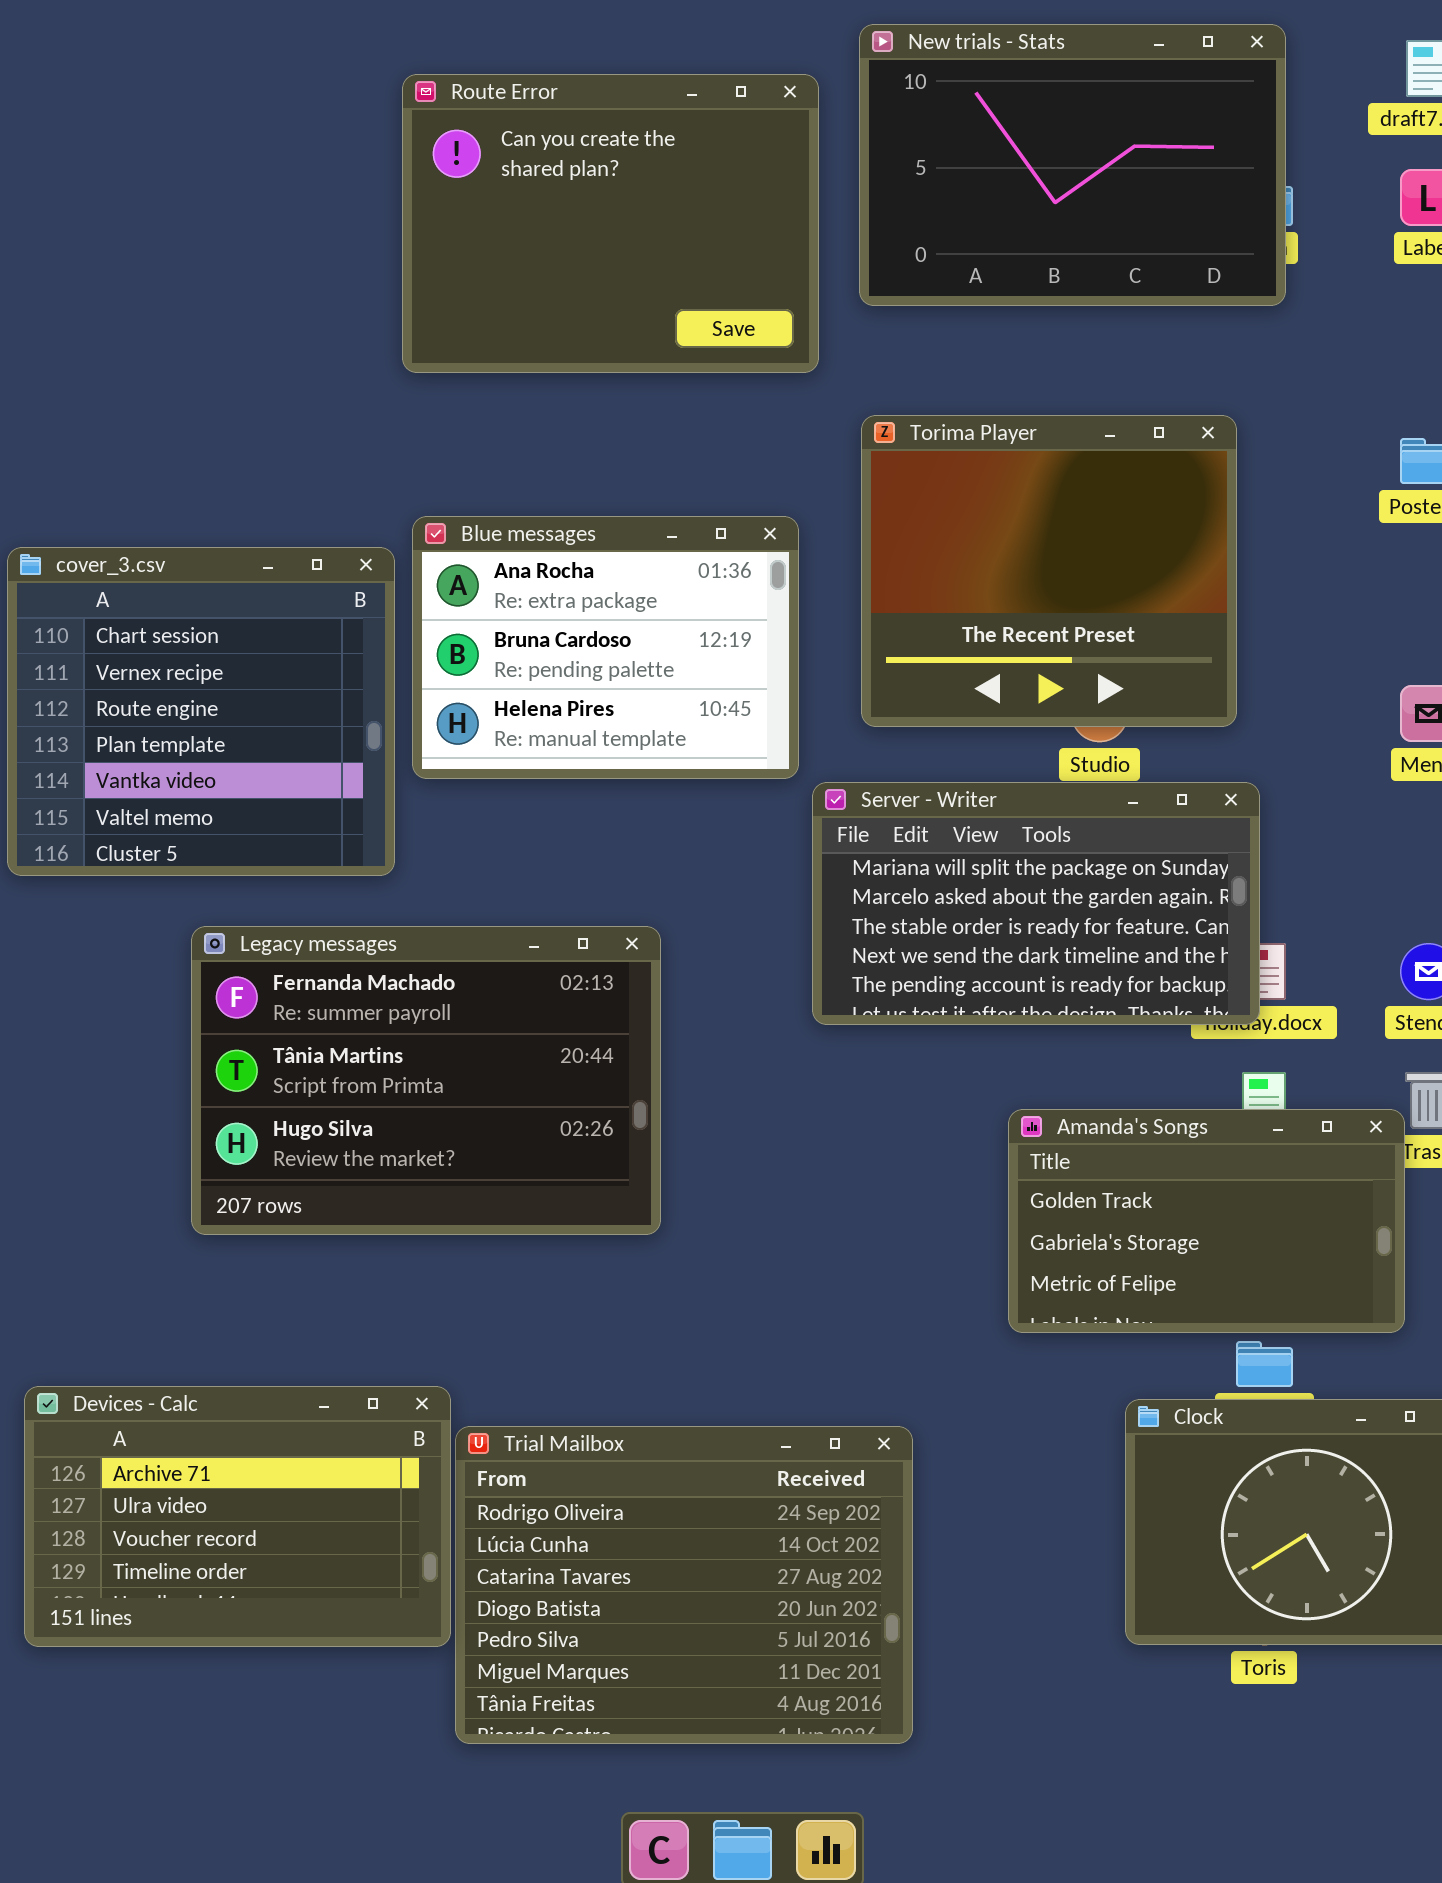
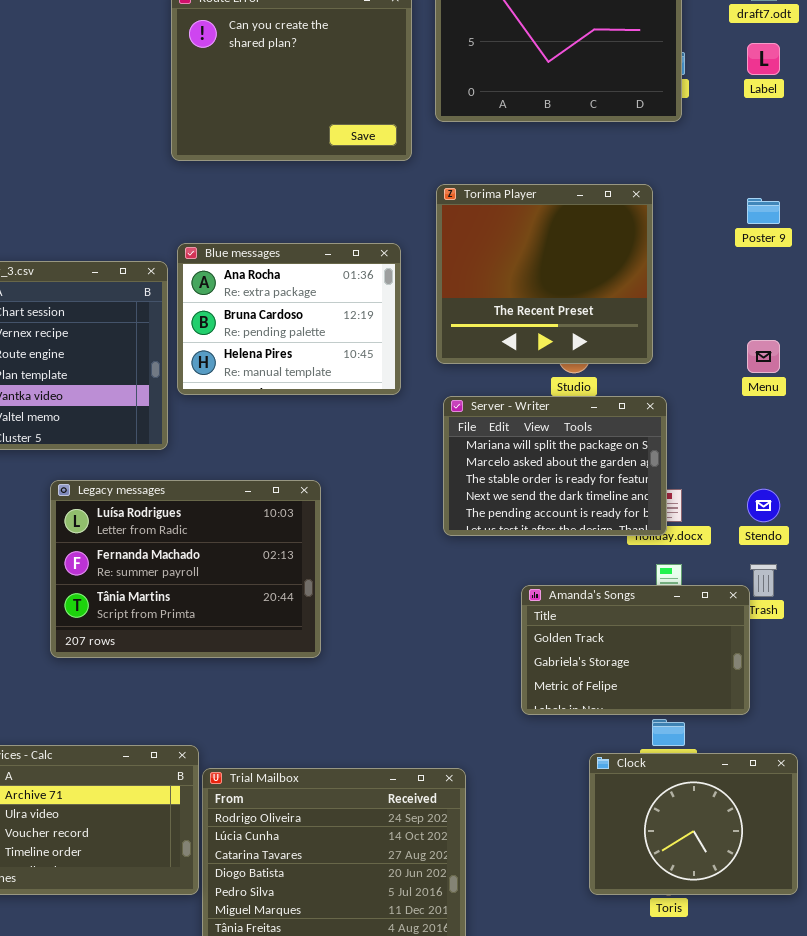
Server - Writer: [812,782,1260,1025] -> [443,396,667,536], resized
Legacy messages: [191,926,661,1235] -> [50,480,321,658], scrolled up 1 row

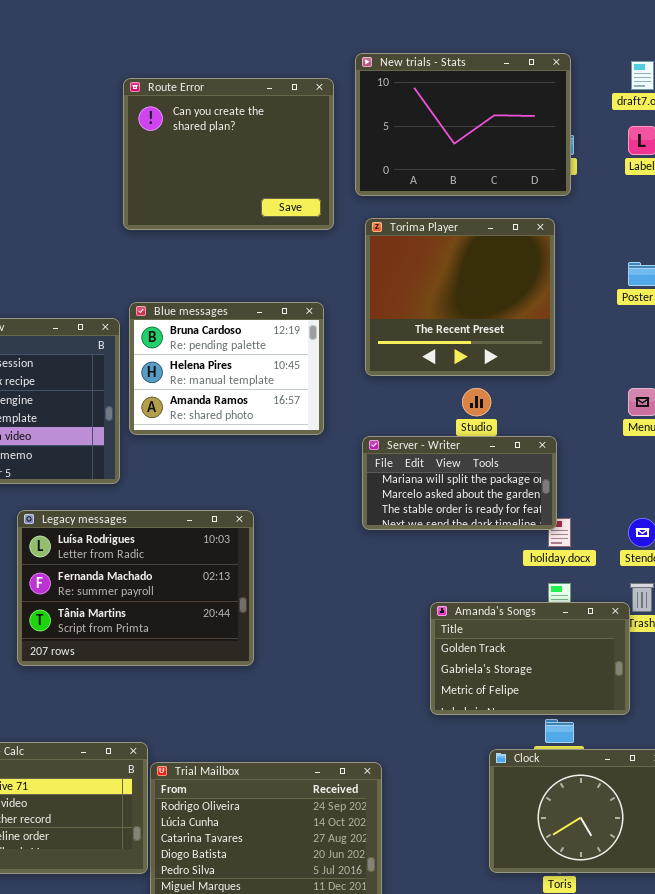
Torima Player: [436,184,653,364] -> [365,218,555,376], moved
Blue messages: [177,243,401,395] -> [129,302,324,435], scrolled down 1 row
Server - Writer: [443,396,667,536] -> [362,436,557,530], resized

